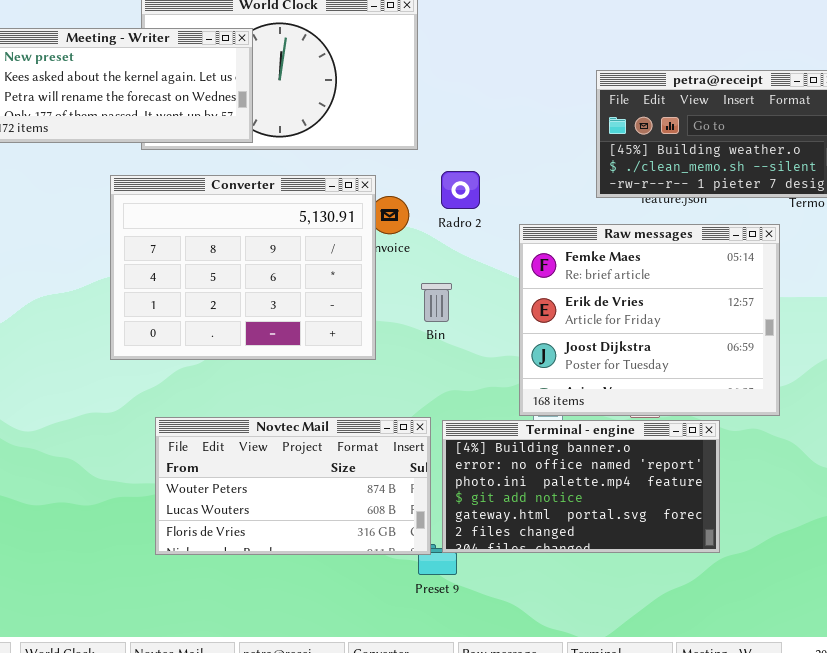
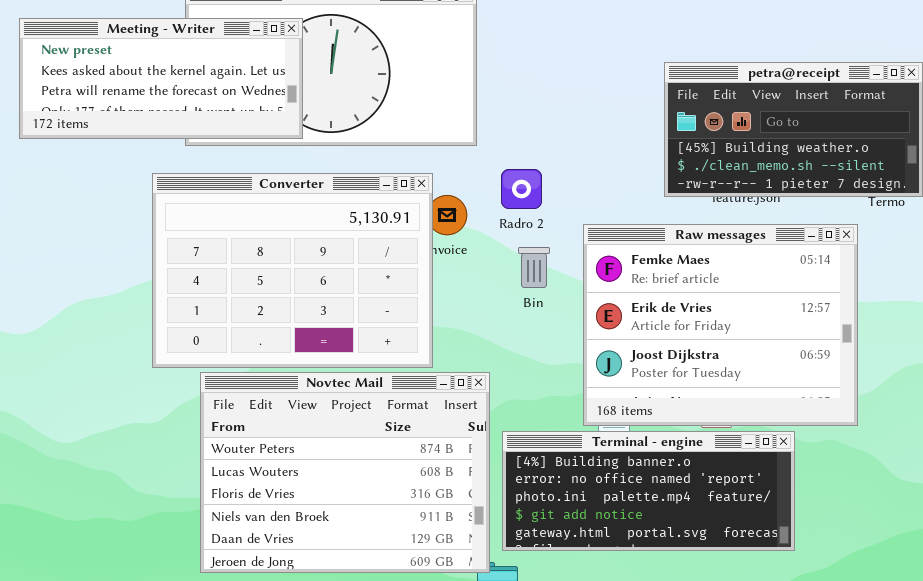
Bin: [421,283,452,322] -> [518,247,550,288], moved
Novtec Mail: [155,417,431,555] -> [200,372,490,573], resized
Terminal - engine: [442,420,720,553] -> [502,431,795,551], resized

